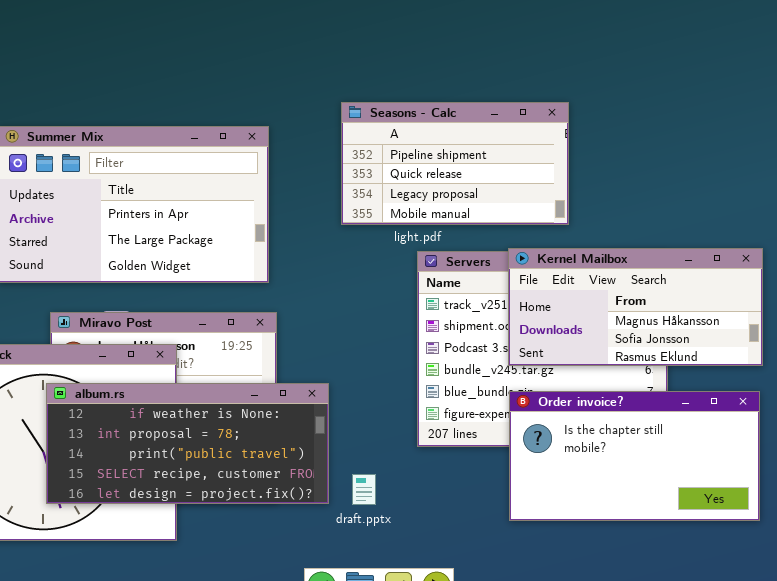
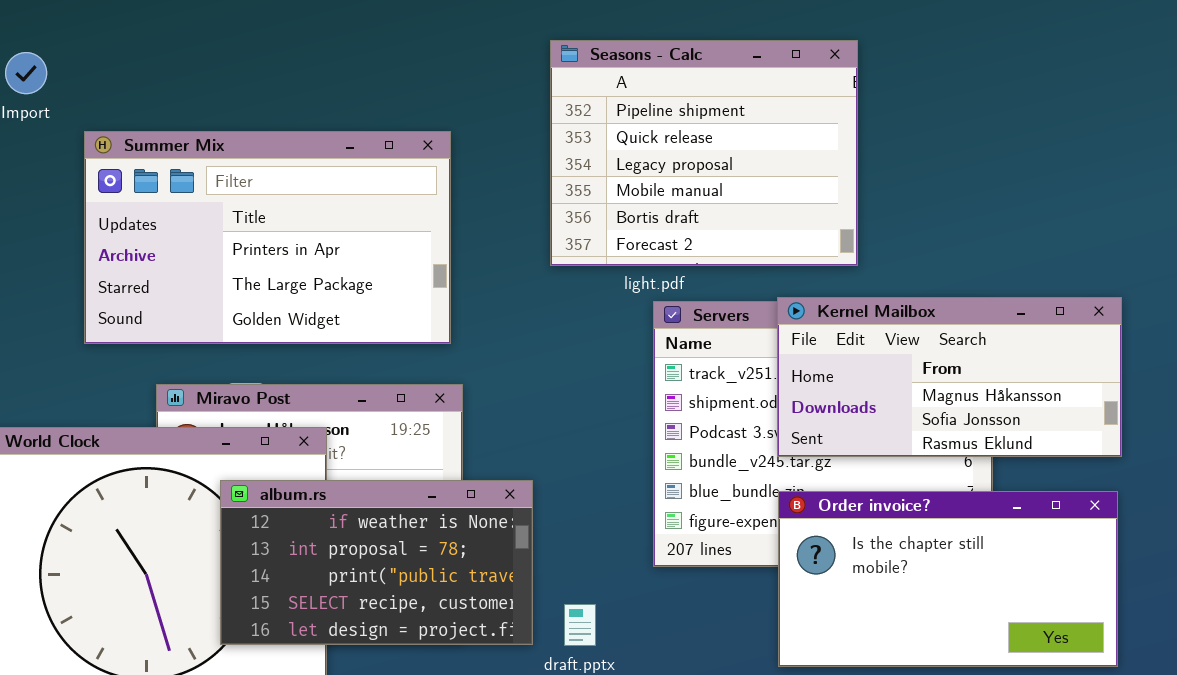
Seasons - Calc: [341,102,569,225] -> [550,40,858,266], resized
album.rs: [46,383,329,504] -> [220,480,533,645], resized

